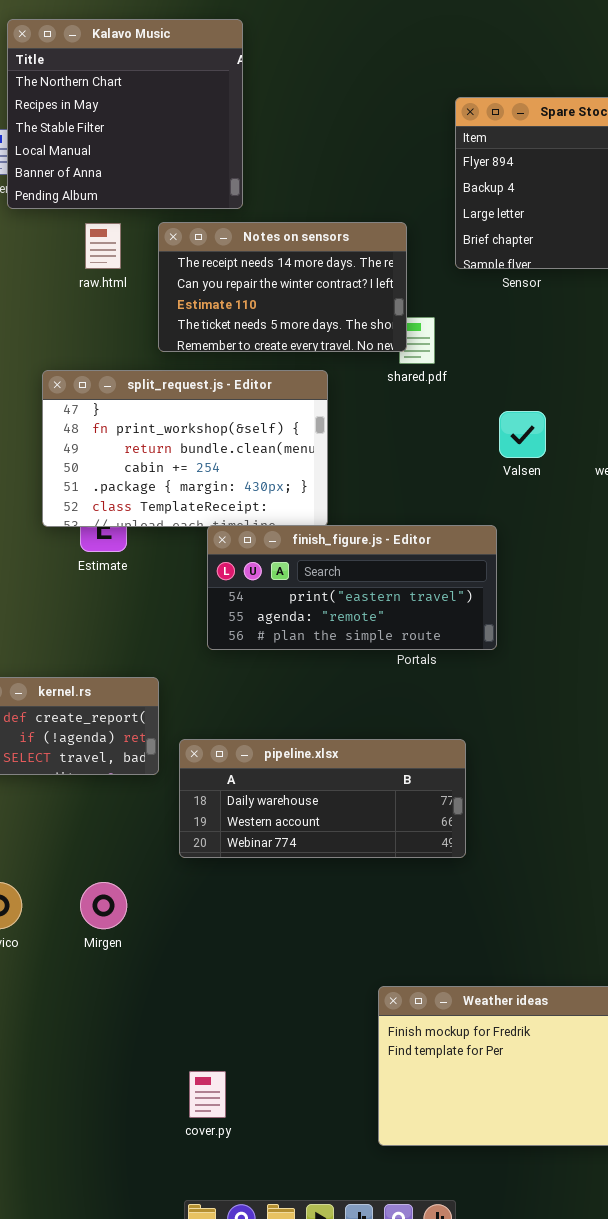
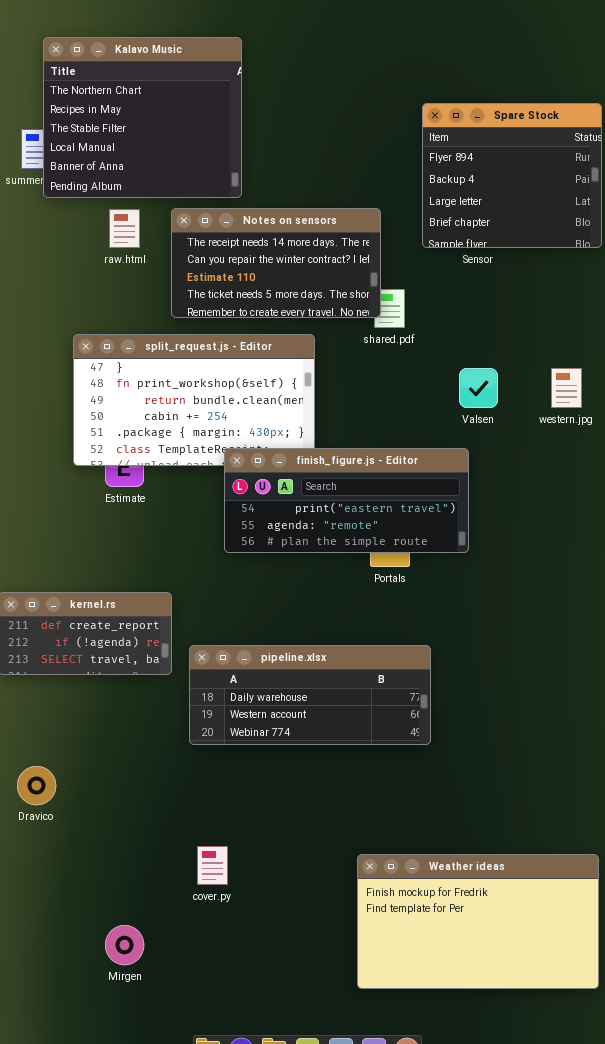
finish_figure.js - Editor: [207,525,497,650] -> [224,448,469,553], moved
Mirgen: [80,882,127,929] -> [105,925,144,965], moved
cover.py: [189,1071,226,1118] -> [197,846,228,885], moved

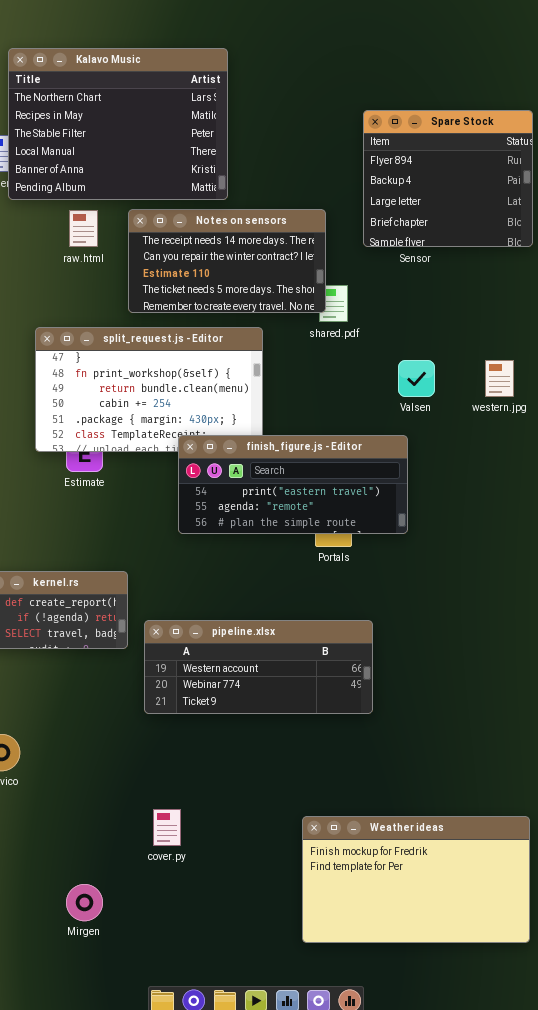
Kalavo Music: [43,37,242,198] -> [8,48,228,200], resized
pipeline.xlsx: [189,645,431,745] -> [144,620,373,714], scrolled down 1 row

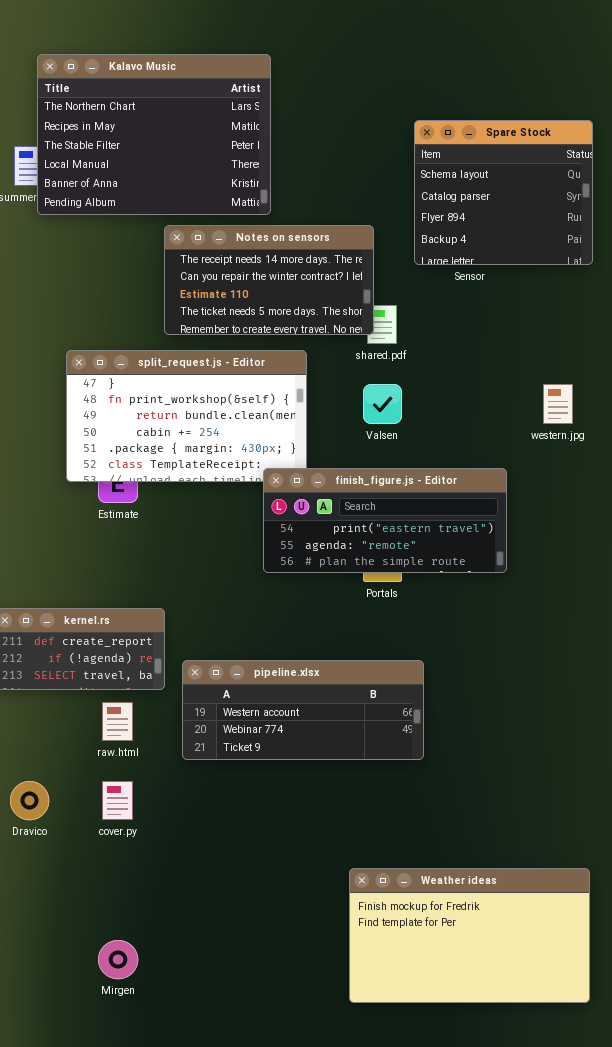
Spare Stock: [363,110,533,247] -> [414,120,593,265], scrolled up 2 rows
raw.html: [69,210,98,247] -> [102,702,133,741], moved
Valsen: [398,360,435,397] -> [363,384,402,424], moved
finish_figure.js - Editor: [178,435,408,534] -> [263,468,507,573], moved
cover.py: [153,809,181,846] -> [102,781,133,820], moved

